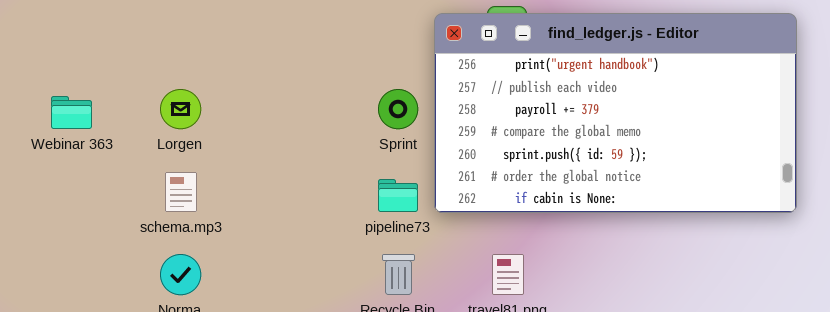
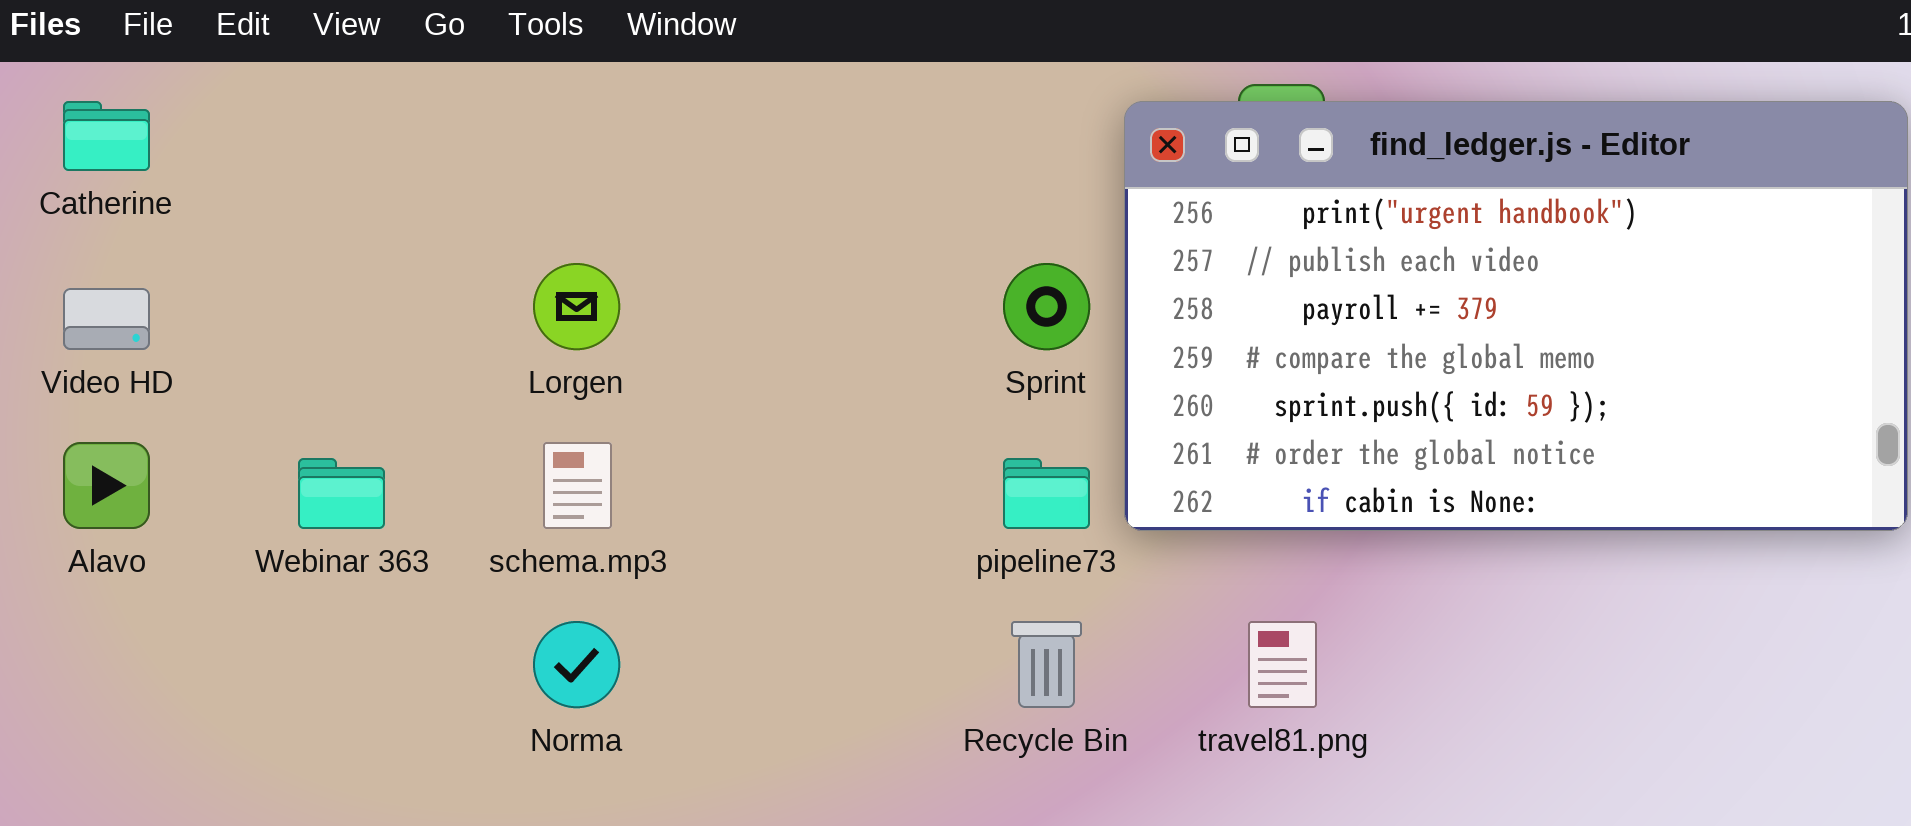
Webinar 363: [51,96,92,129] -> [298,458,385,529], moved

